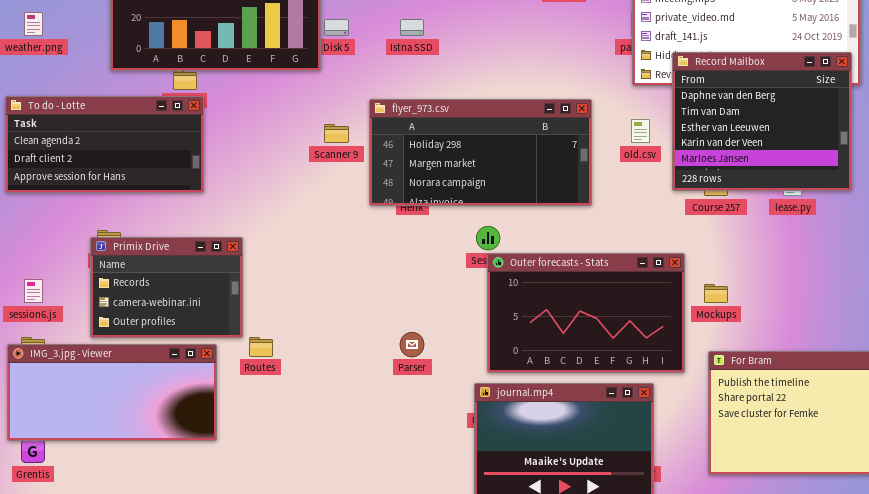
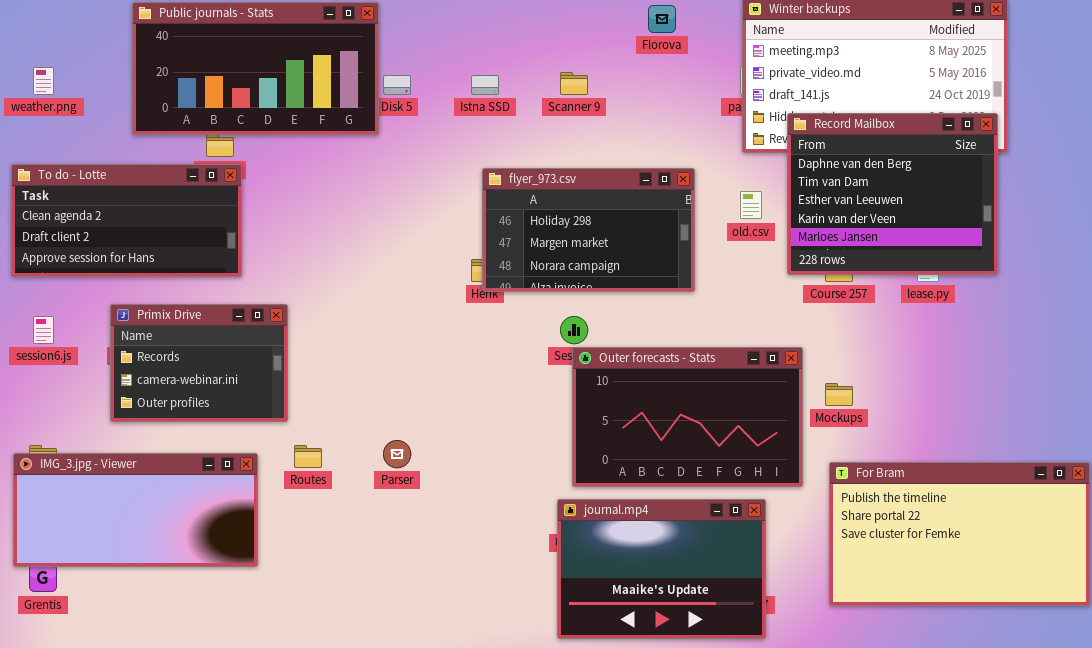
flyer_973.csv: [369,99,592,206] -> [482,168,695,292], resized
Scanner 9: [324,124,349,143] -> [560,72,588,95], moved
Primix Drive: [90,237,243,338] -> [110,304,288,422], moved
session6.js: [24,279,43,303] -> [33,316,54,344], moved
Parser: [400,332,424,357] -> [383,440,411,468], moved

